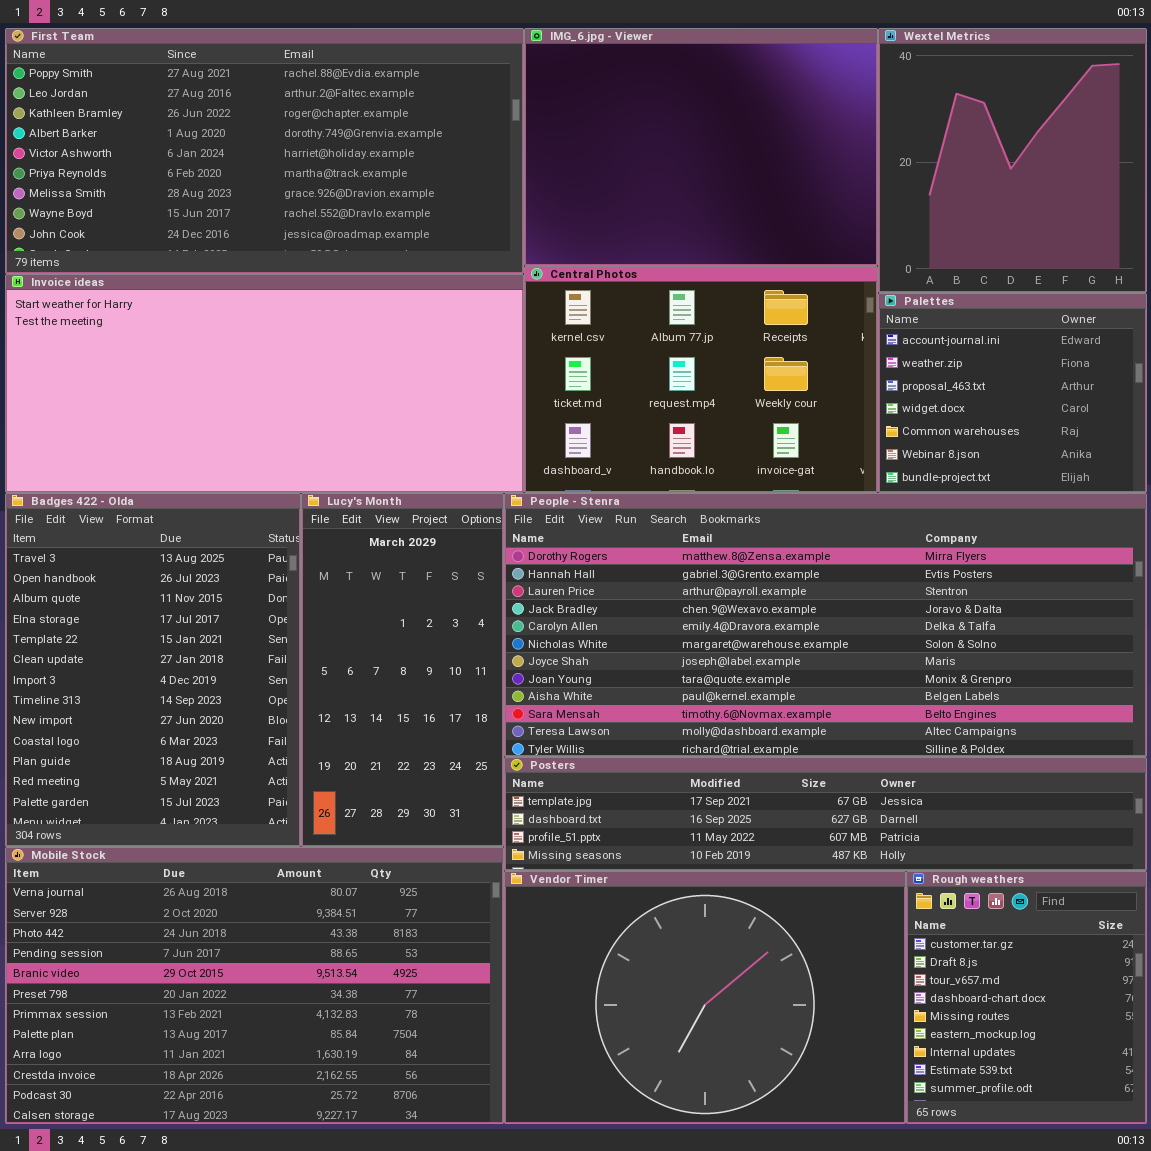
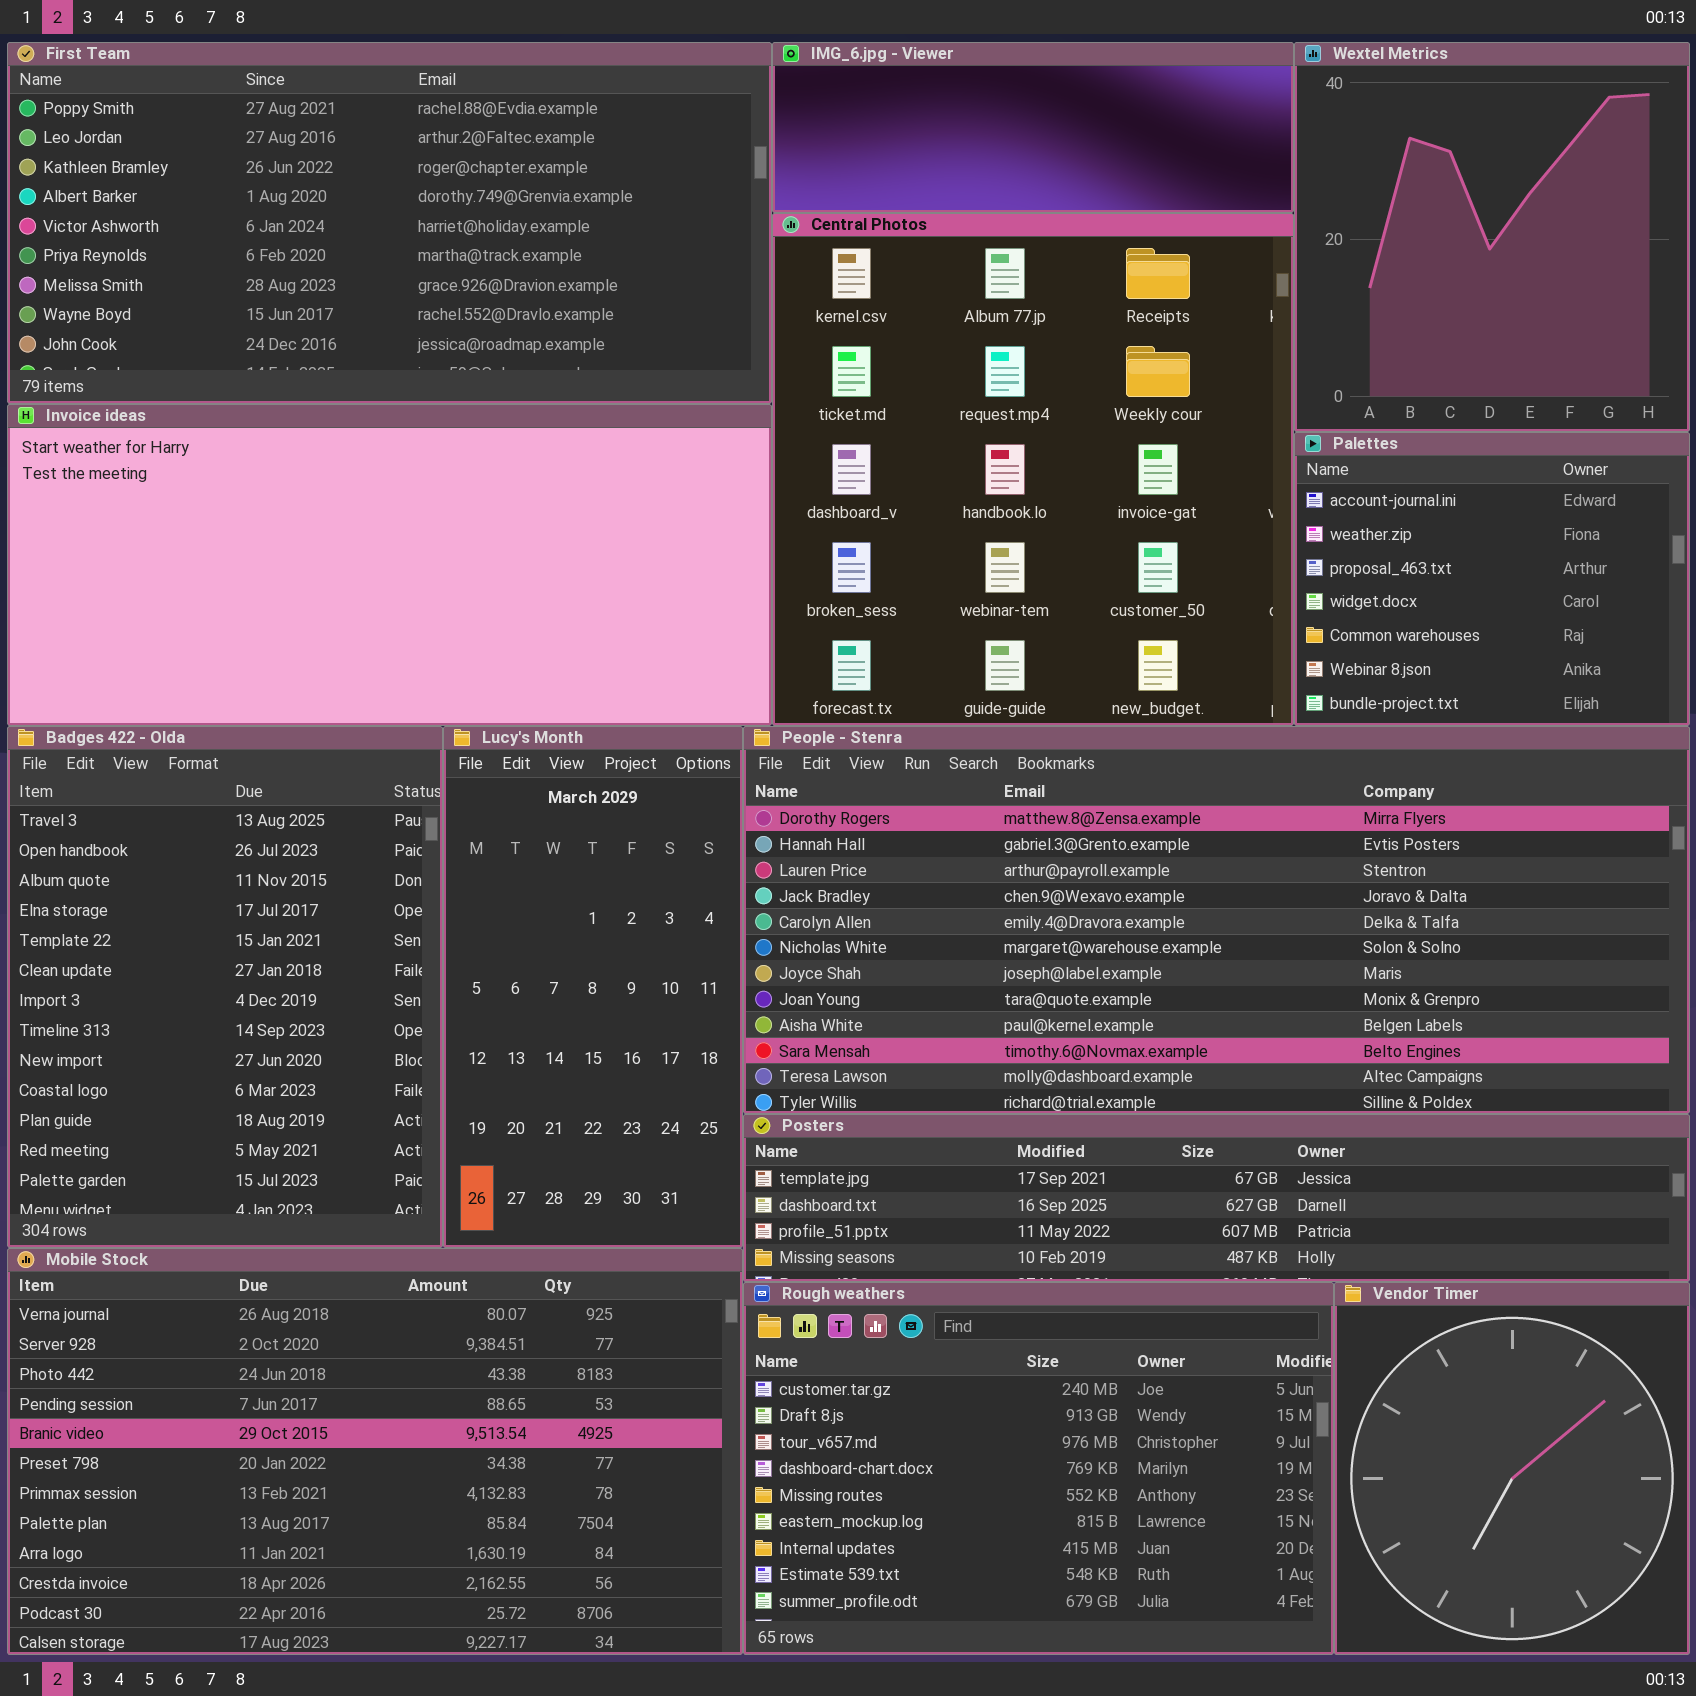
IMG_6.jpg - Viewer: [524,28,878,266] -> [772,42,1294,213], resized
Central Photos: [524,266,878,493] -> [772,213,1294,726], resized
Vendor Timer: [504,871,906,1124] -> [1334,1282,1690,1655], moved, resized
Rough weathers: [906,871,1147,1124] -> [743,1282,1334,1655], moved, resized

